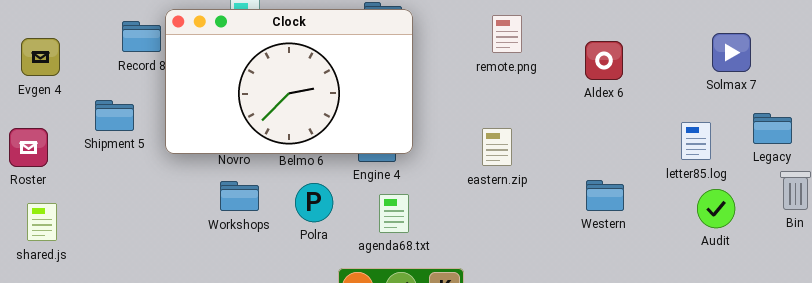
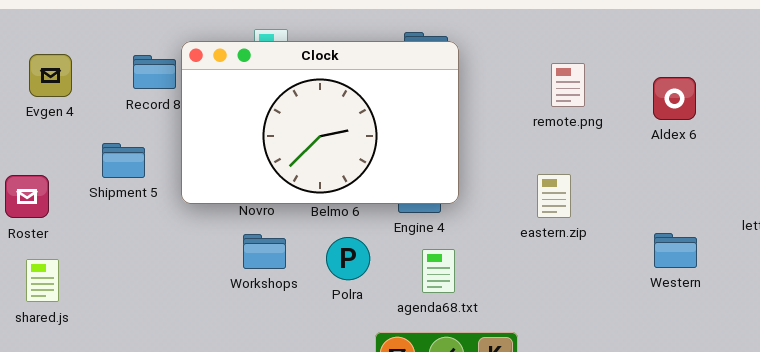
remote.png: [492,15,522,53] -> [551,63,585,107], moved
Evgen 4: [21,38,60,76] -> [29,54,72,97], moved

